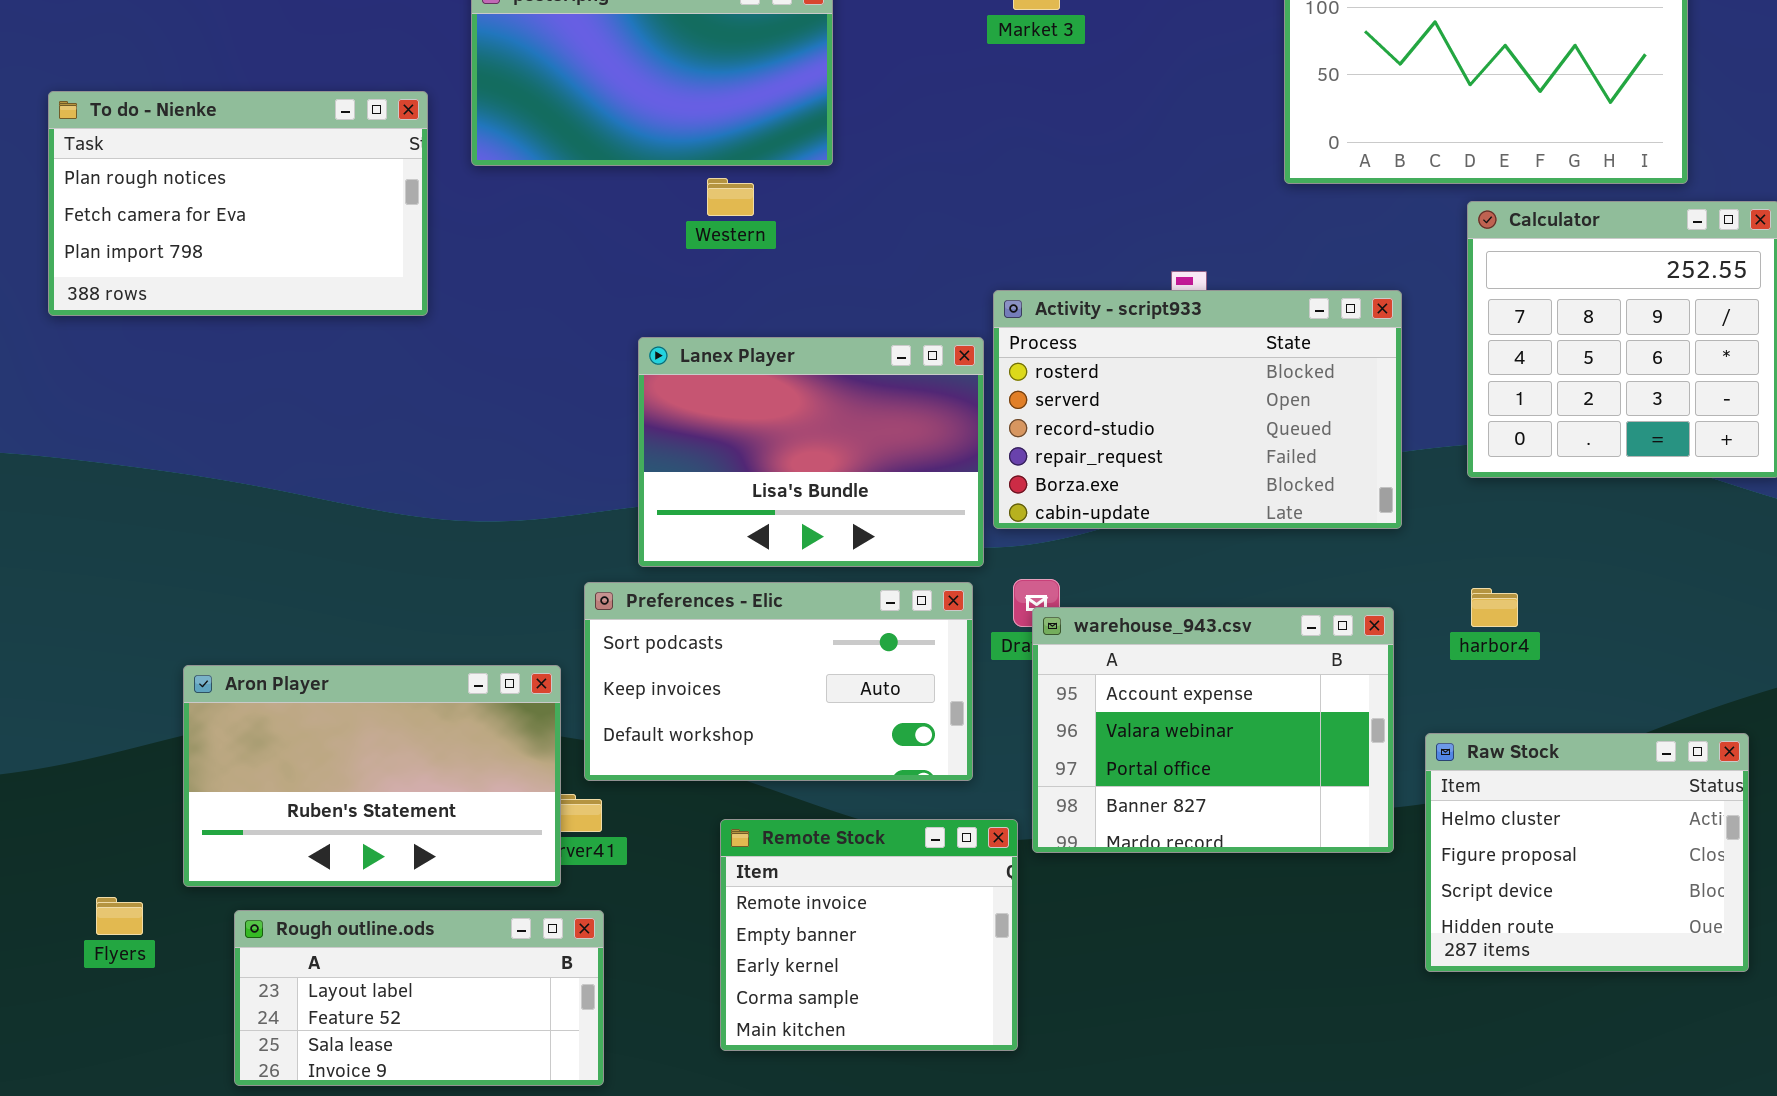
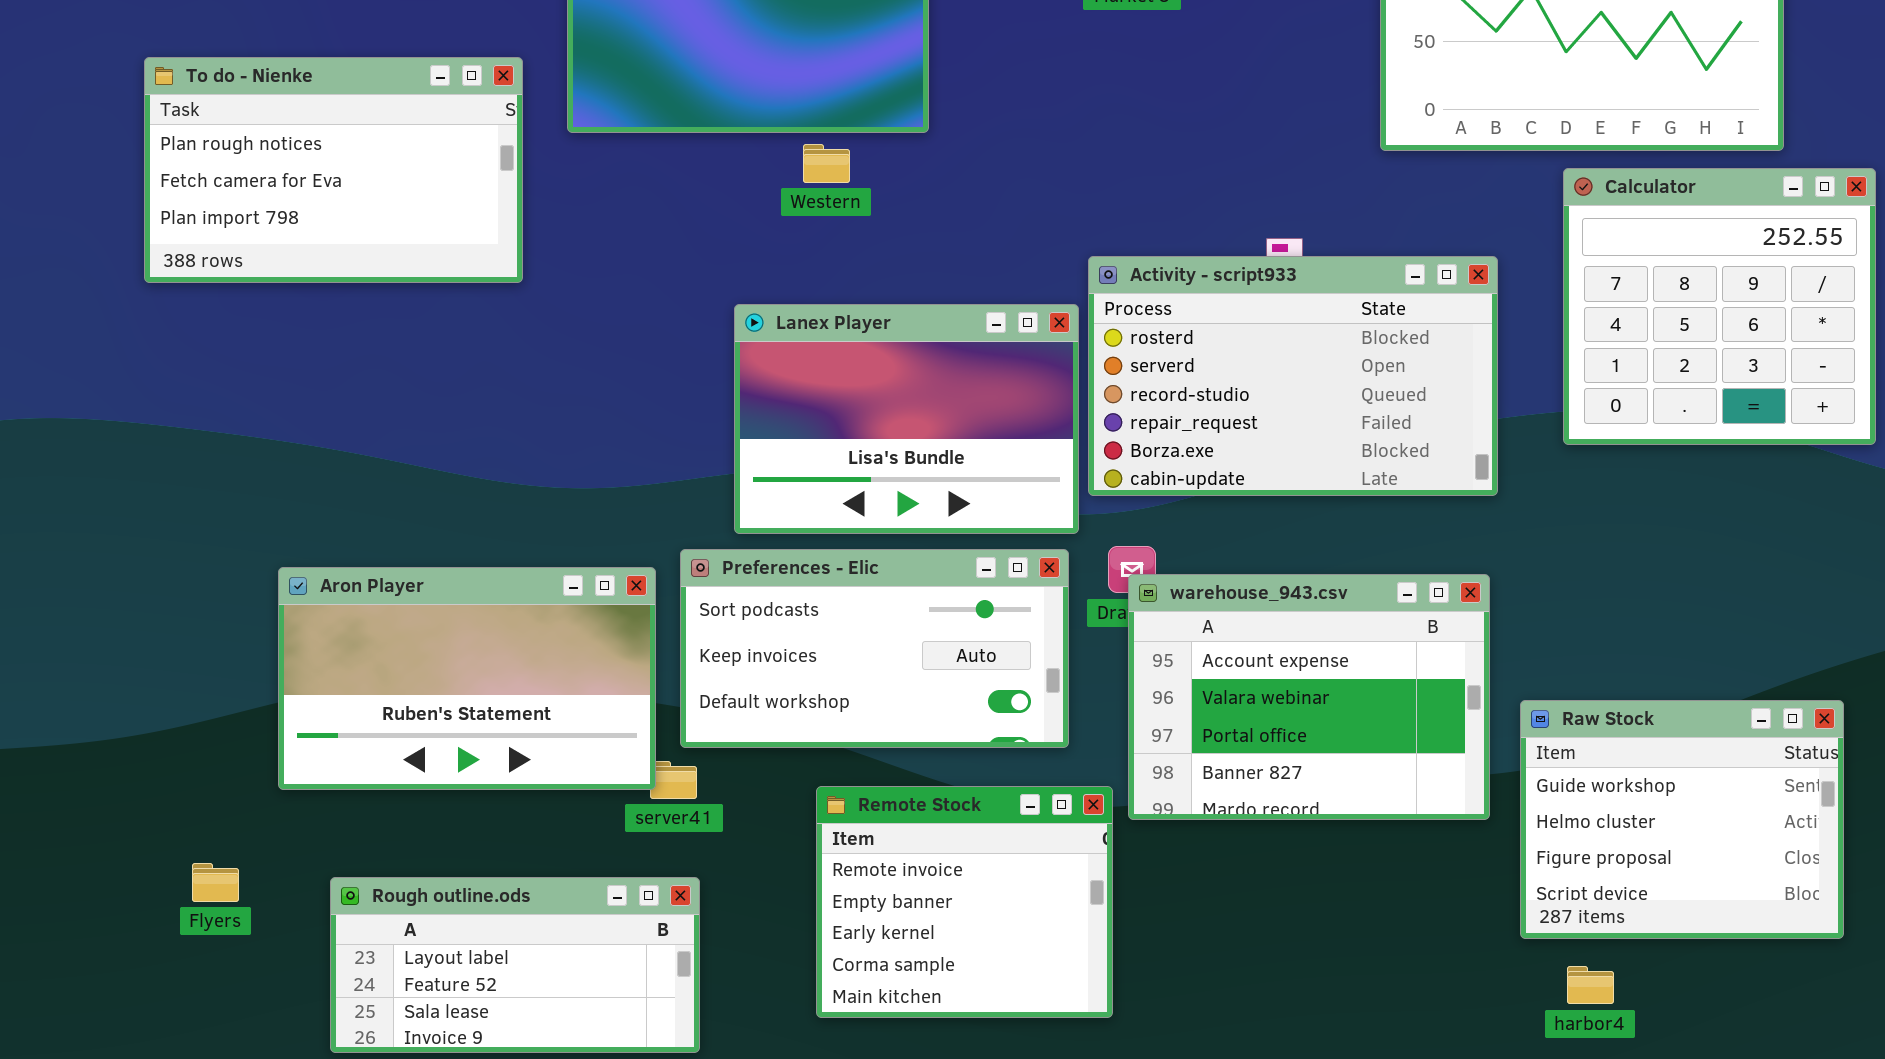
harbor4: [1471,588,1518,627] -> [1567,966,1614,1004], moved
Aron Player: [183,665,561,887] -> [278,567,656,790], moved
Raw Stock: [1425,733,1749,972] -> [1520,700,1844,939], scrolled up 1 row

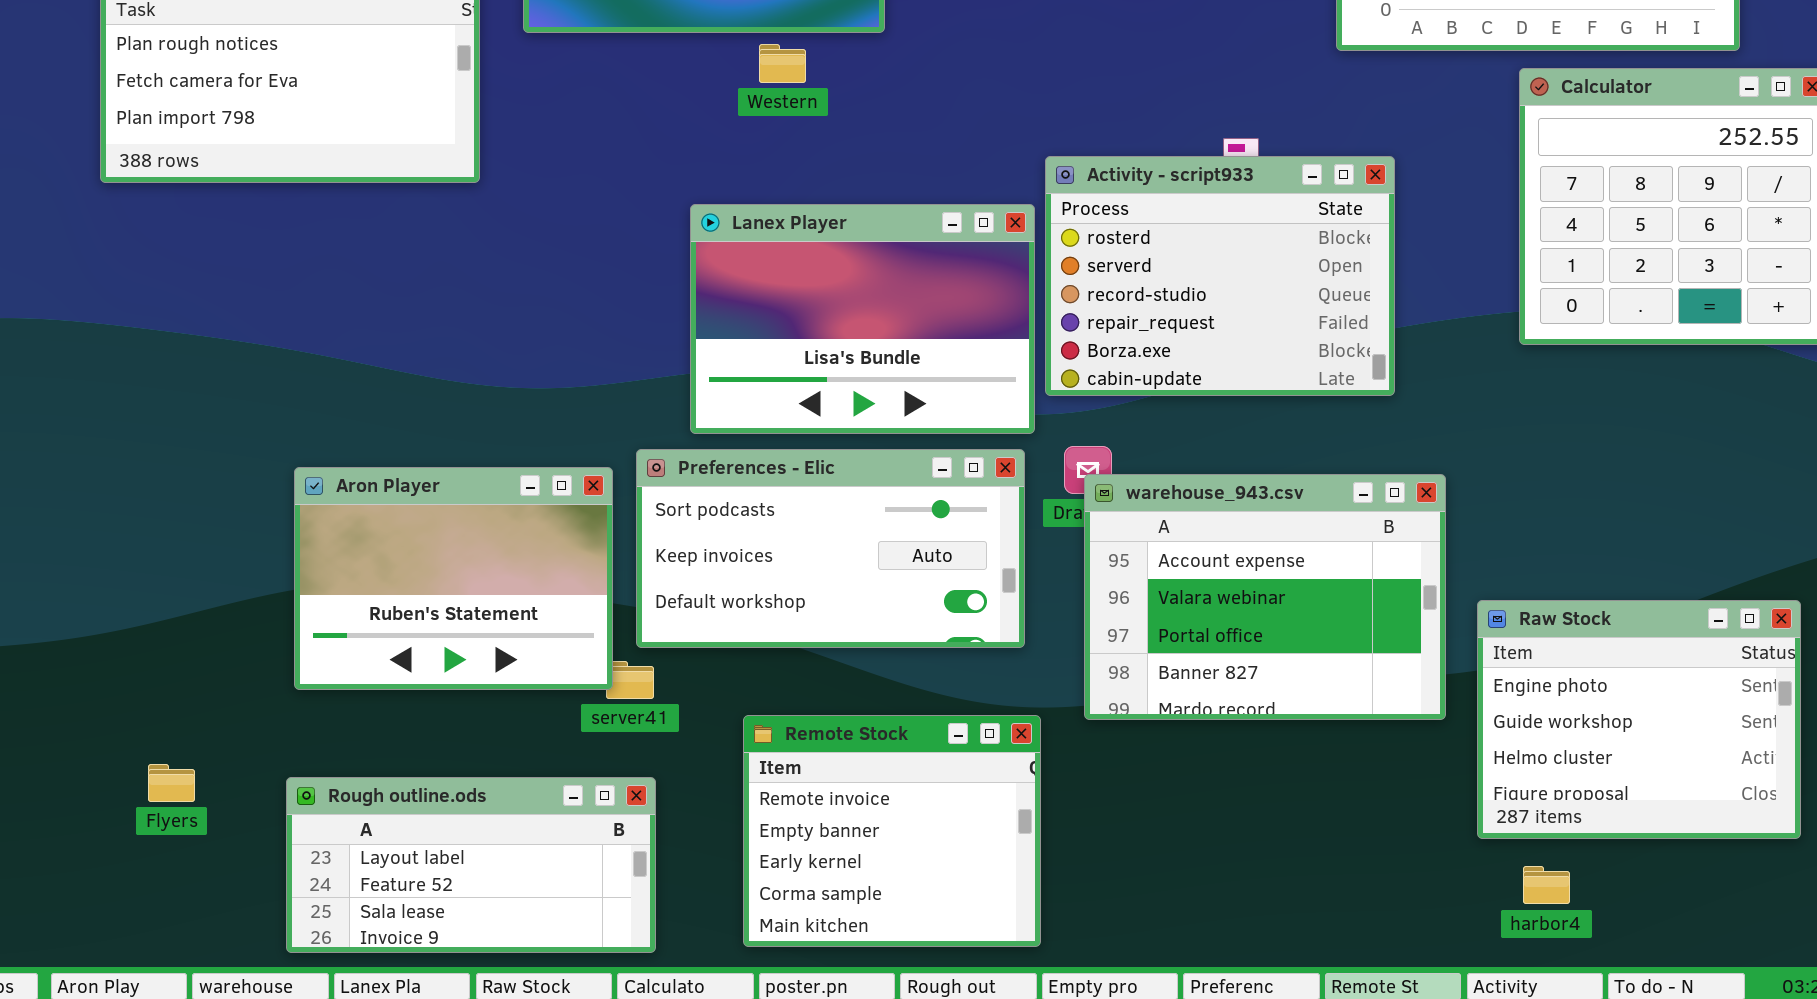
Activity - script933: [1088,256,1498,496] -> [1045,156,1395,396], resized
Aron Player: [278,567,656,790] -> [294,467,613,690], resized
Raw Stock: [1520,700,1844,939] -> [1477,600,1801,839], scrolled up 1 row
Remote Stock: [816,786,1113,1018] -> [743,715,1041,947], moved

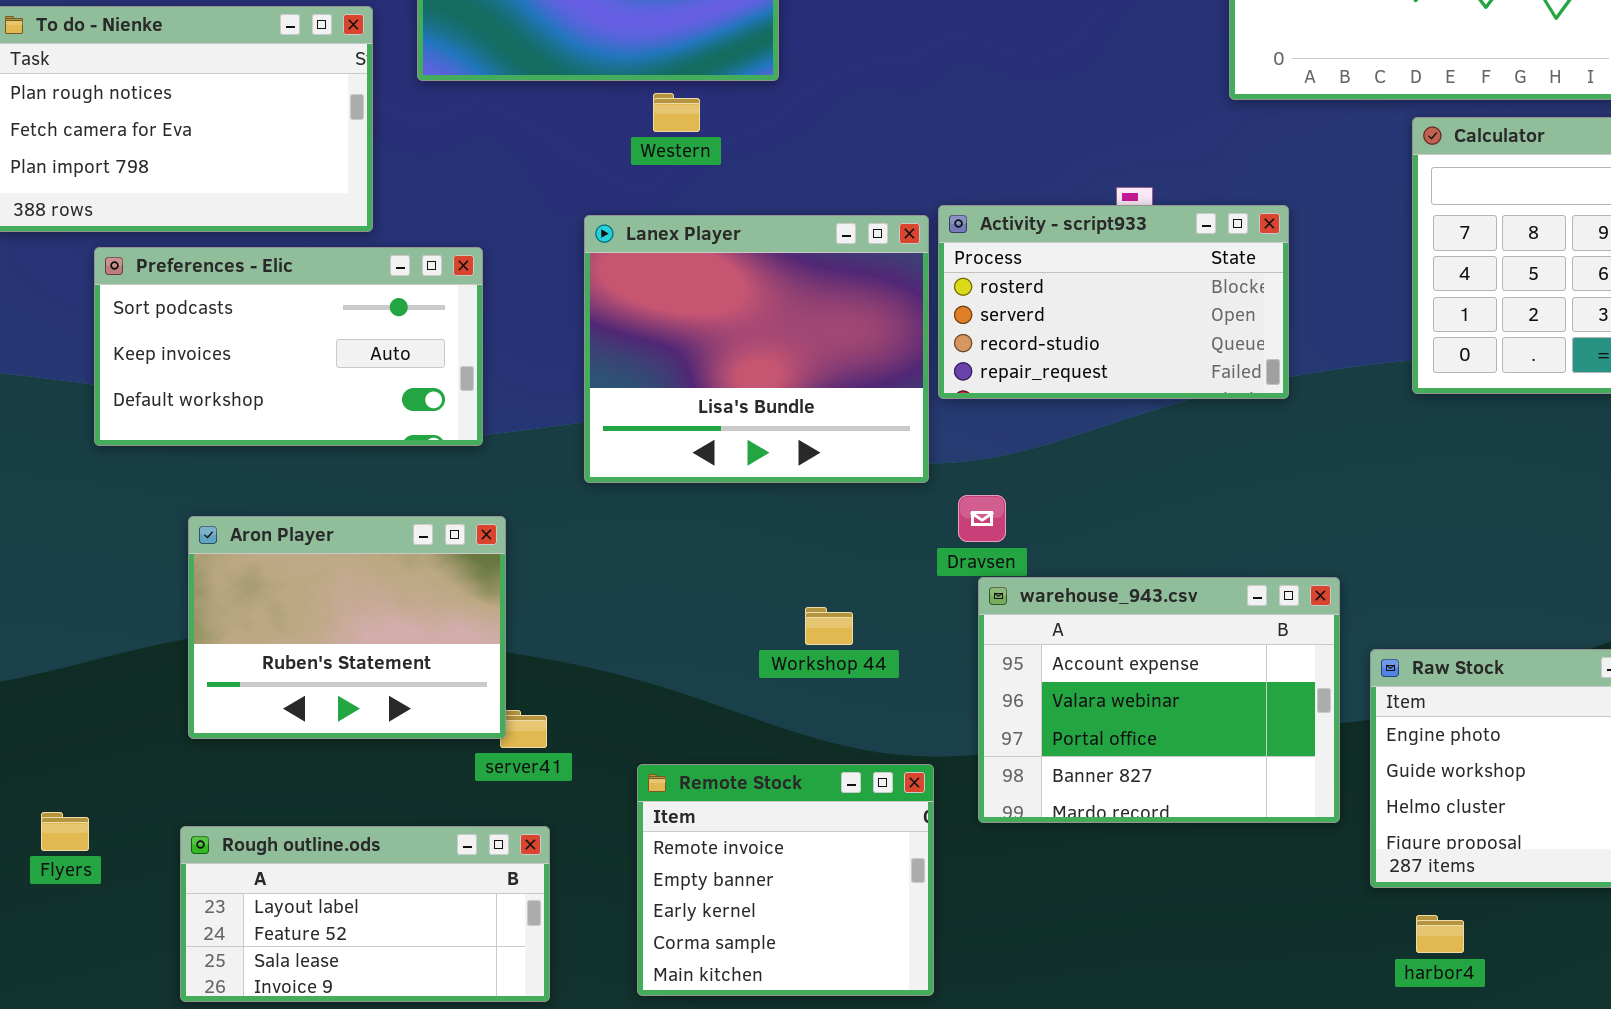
Activity - script933: [1045,156,1395,396] -> [938,205,1289,399], resized
Lanex Player: [690,204,1035,434] -> [584,215,929,483], resized
Preferences - Elic: [636,449,1025,648] -> [94,247,483,446], moved
warehouse_943.csv: [1084,474,1446,720] -> [978,577,1340,823], moved

